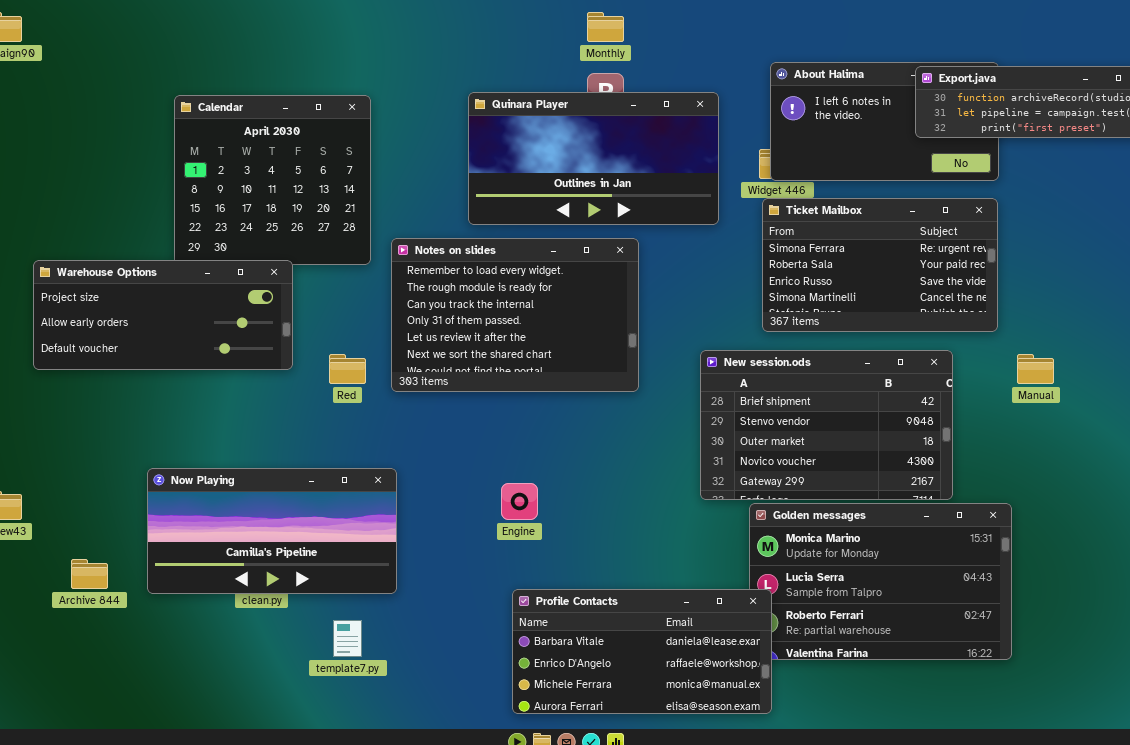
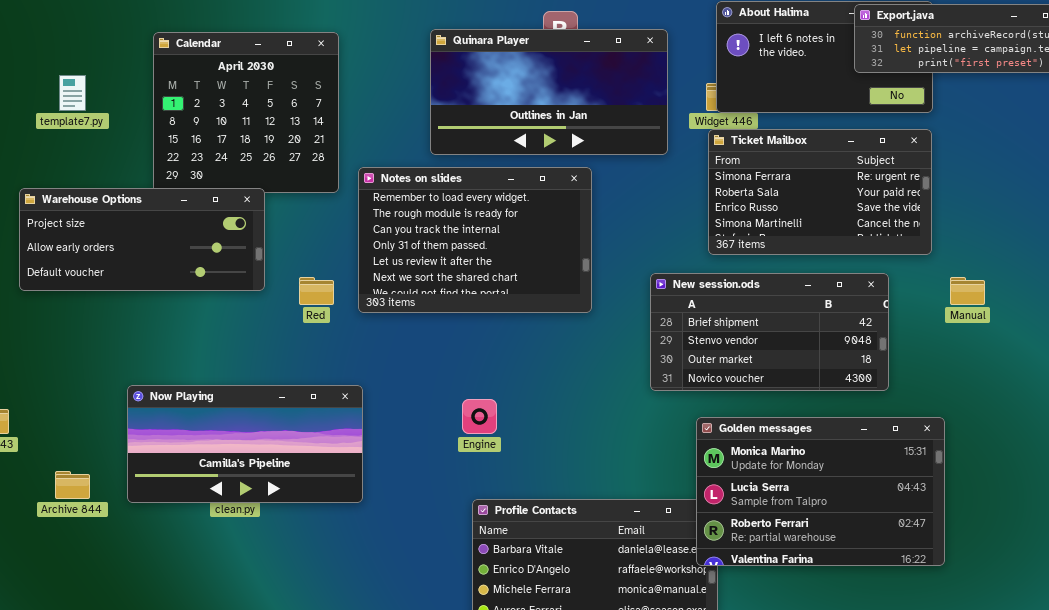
New session.ods: [700,350,953,500] -> [650,273,889,391], resized
Golden messages: [749,503,1012,660] -> [696,417,945,566], raised
template7.py: [333,620,362,657] -> [59,75,86,111], moved

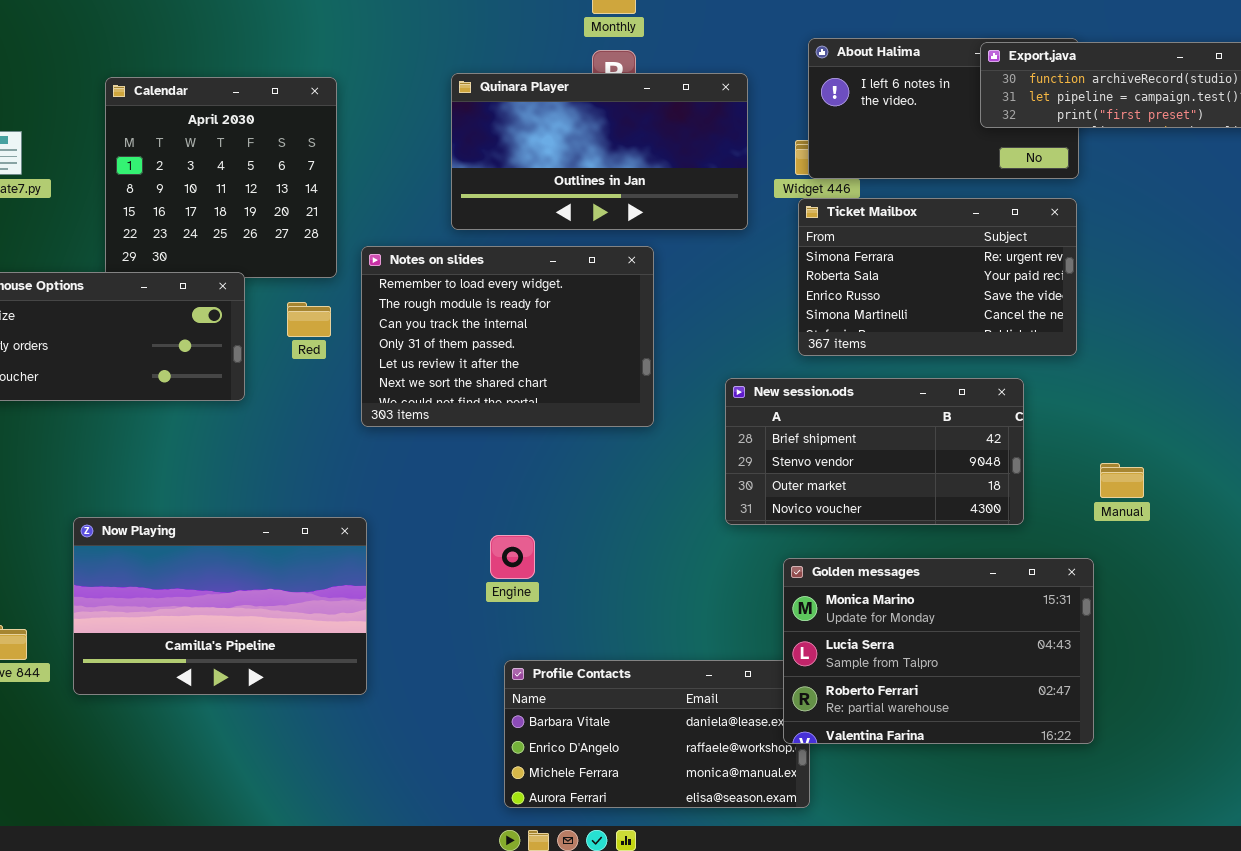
Red: [299,277,334,305] -> [287,302,331,337], moved
Manual: [950,277,985,305] -> [1100,463,1144,498], moved
Now Playing: [127,385,363,503] -> [73,517,367,695], resized

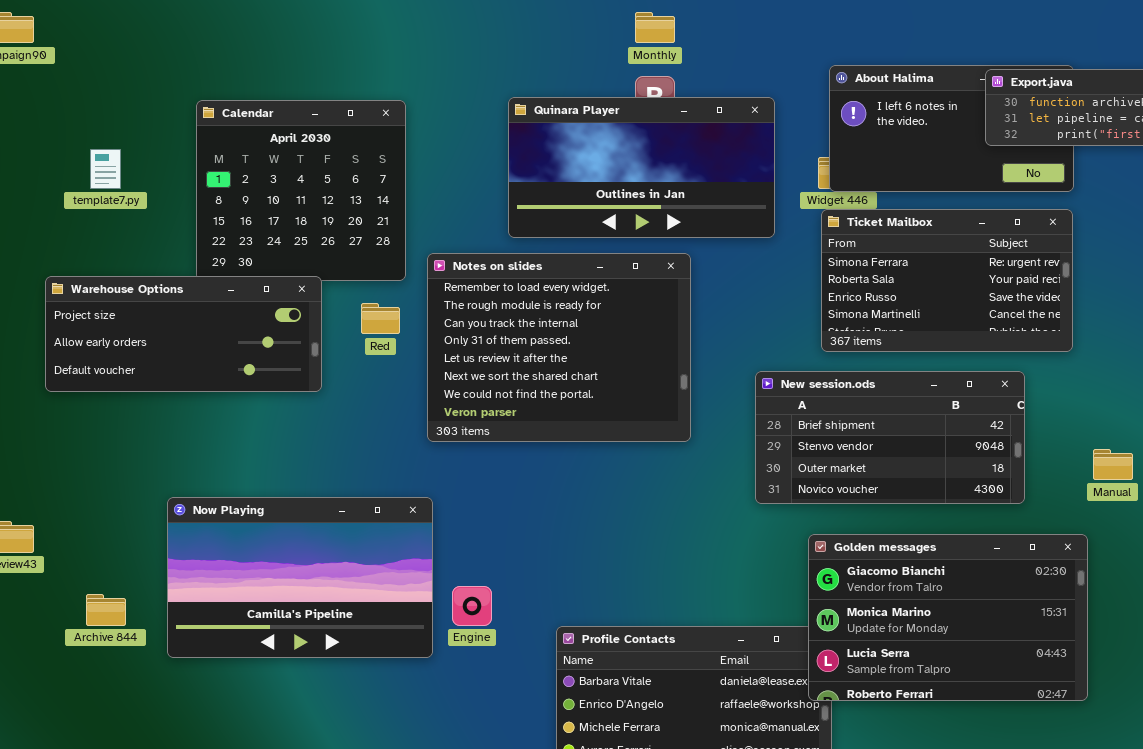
Notes on slides: [361,246,654,427] -> [427,253,691,442], resized
Engine: [490,535,535,579] -> [452,586,492,626], moved
Golden messages: [783,558,1094,744] -> [808,534,1088,701], scrolled up 1 row

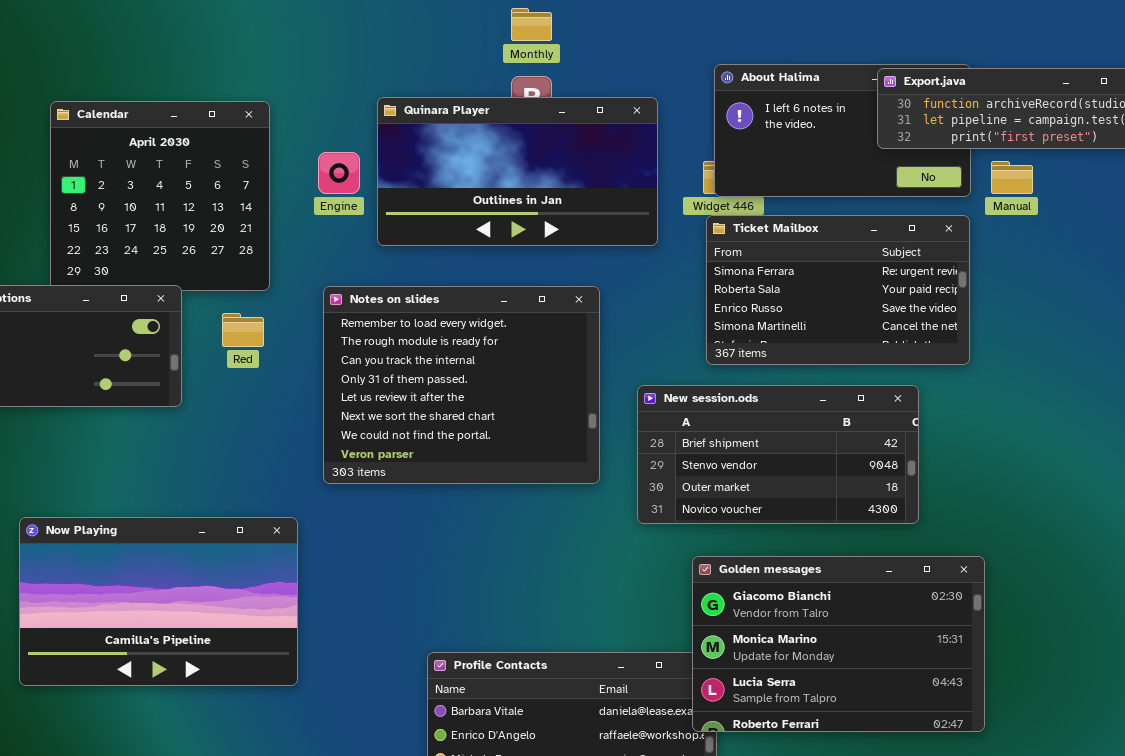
Notes on slides: [427,253,691,442] -> [323,286,600,484], moved
Manual: [1093,449,1133,480] -> [991,161,1033,194], moved
Engine: [452,586,492,626] -> [318,152,360,194], moved

